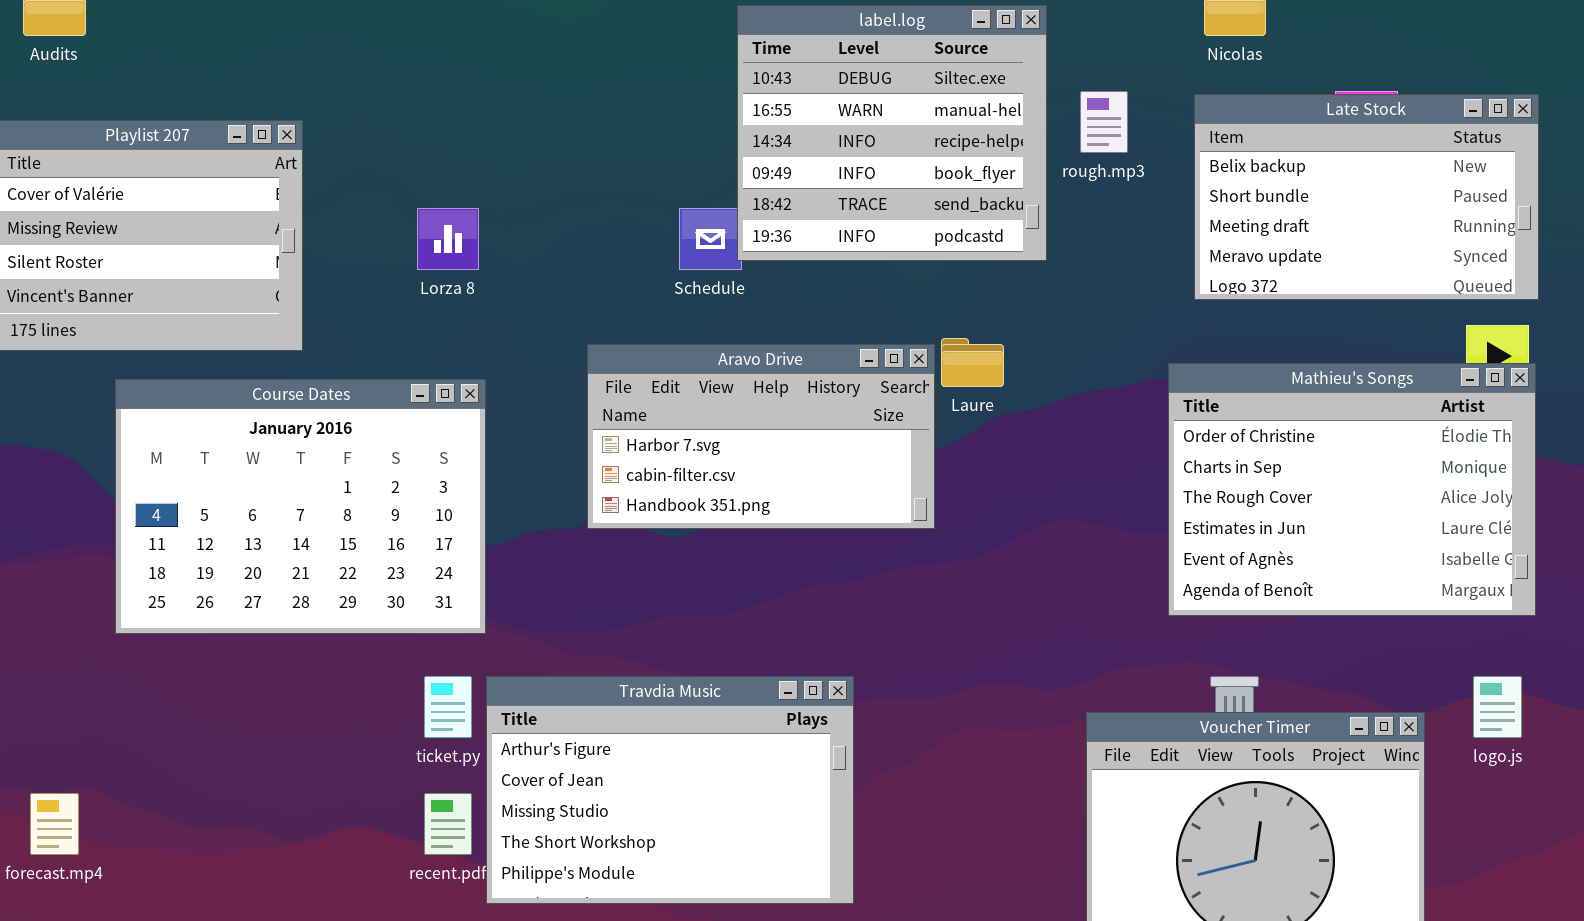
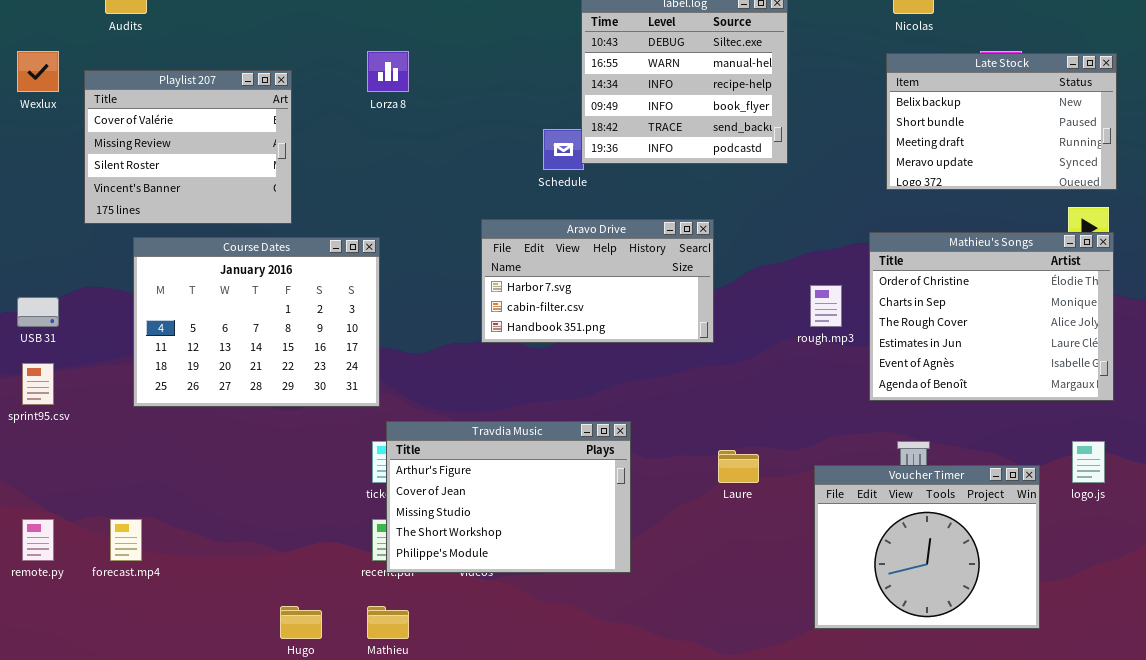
rough.mp3: [1080,91,1128,153] -> [810,285,842,327], moved
Lorza 8: [417,208,479,270] -> [367,51,409,92], moved
Laure: [941,338,1004,387] -> [718,450,759,483], moved
Course Dates: [115,379,486,634] -> [133,237,380,407], moved
Travdia Music: [486,676,854,904] -> [386,421,631,573], moved

